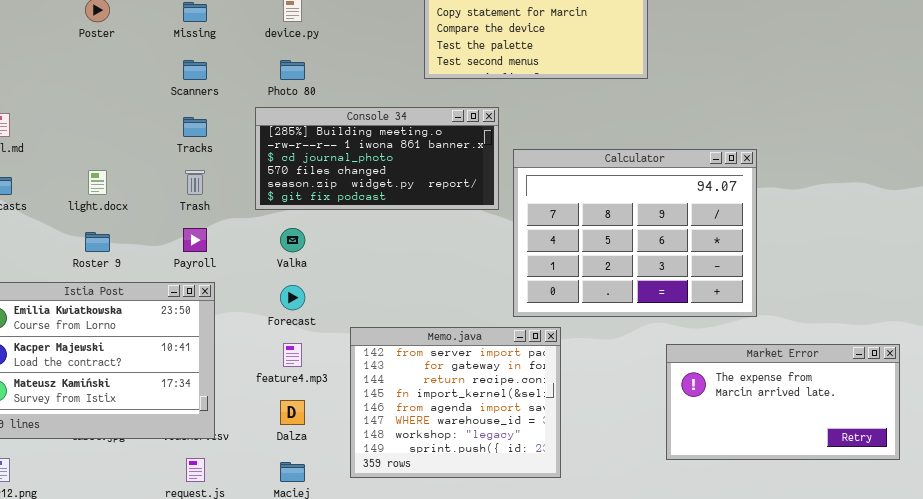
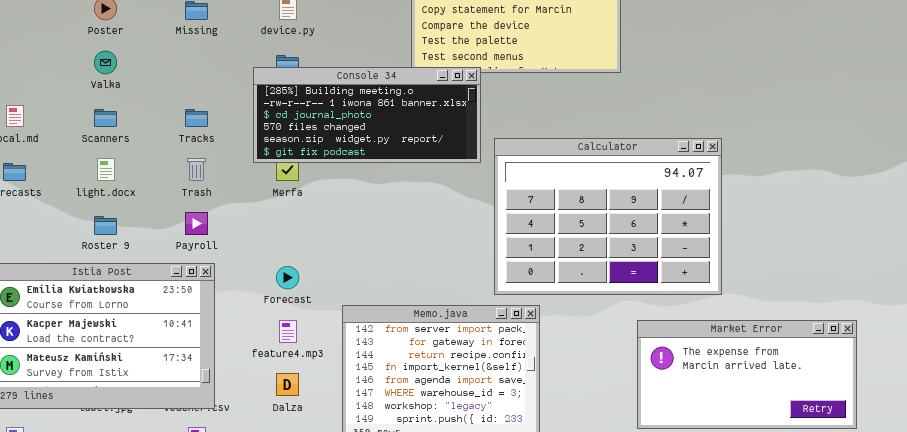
Scanners: [183,60,207,80] -> [94,109,117,127], moved
Console 34: [255,107,499,210] -> [253,67,481,163], moved
Valka: [280,228,305,252] -> [94,51,117,74], moved

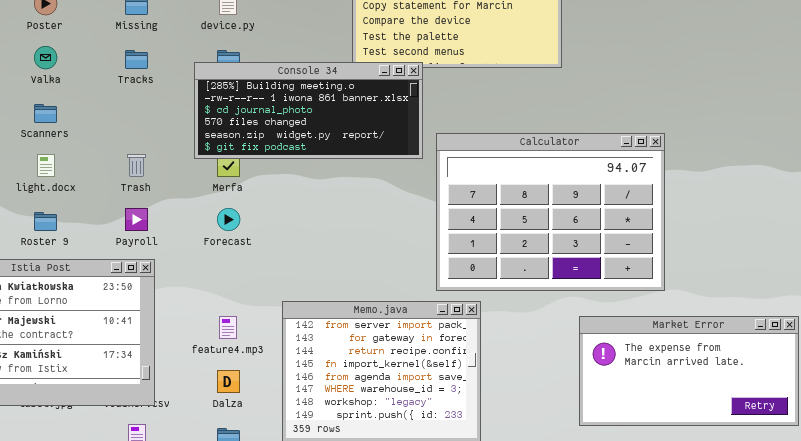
Tracks: [185,109,208,127] -> [125,50,148,69], moved
Forecast: [276,266,299,289] -> [217,208,240,231], moved

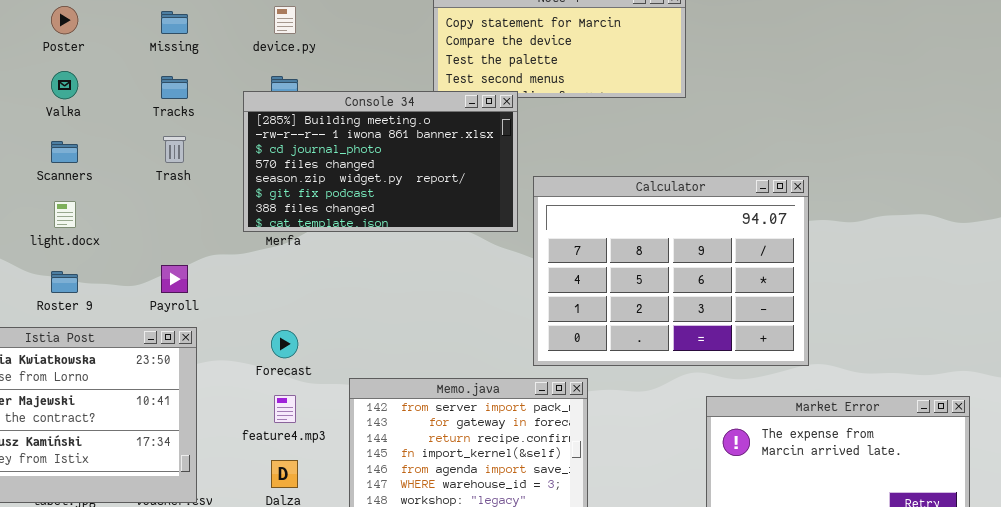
Console 34: [194,62,423,159] -> [243,91,518,232], resized
Trash: [127,154,146,177] -> [163,136,186,163], moved
Forecast: [217,208,240,231] -> [271,330,298,358], moved

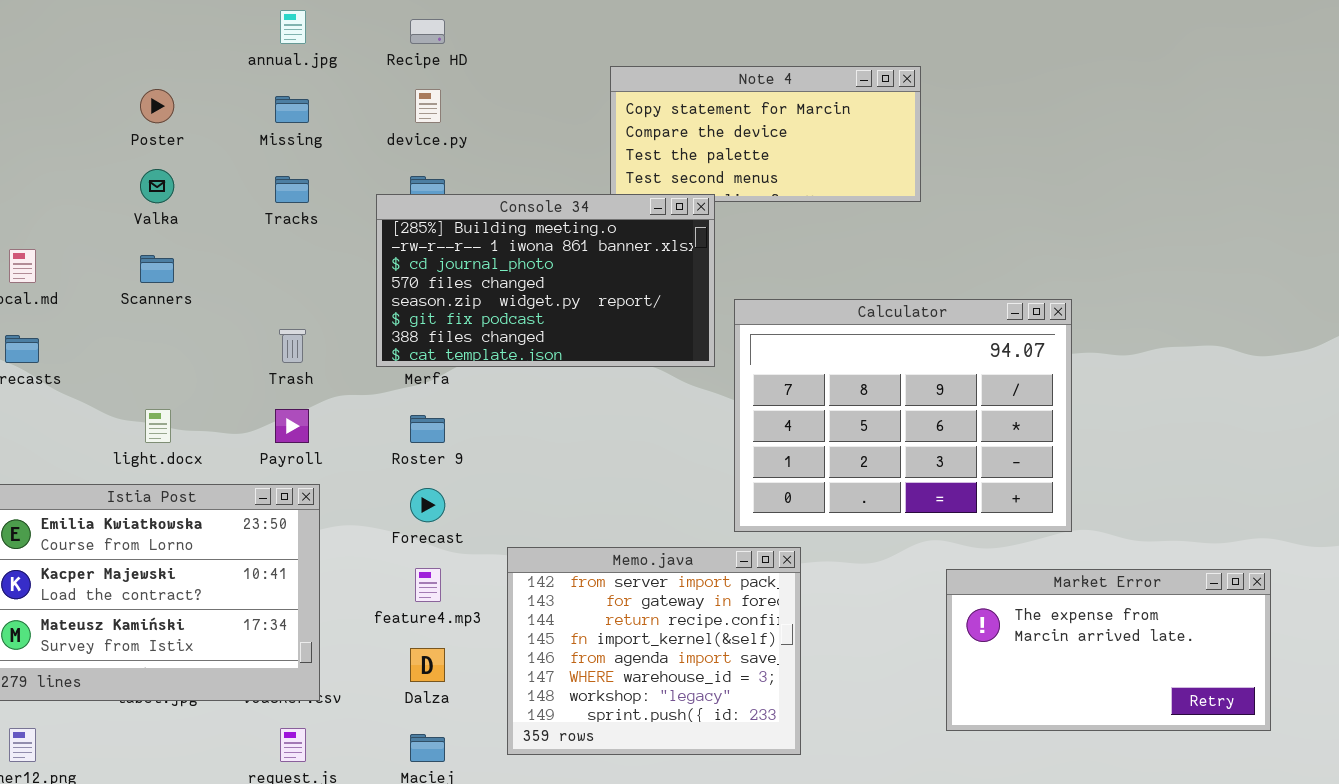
Trash: [163,136,186,163] -> [279,329,306,363], moved
light.docx: [54,201,76,228] -> [145,409,171,443], moved
Roster 9: [51,271,78,293] -> [410,415,445,443], moved

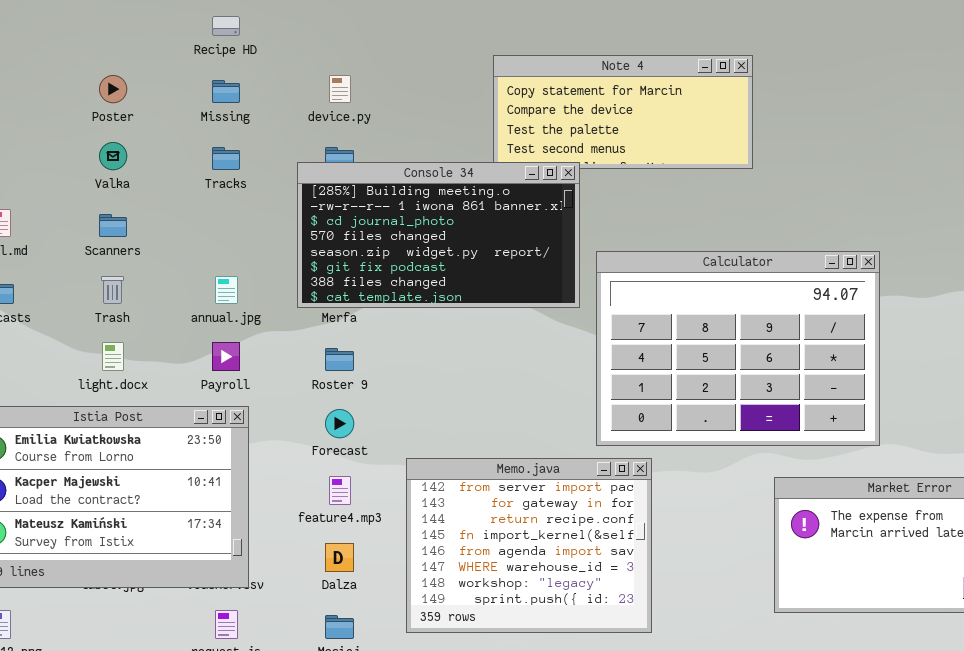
annual.jpg: [280,10,306,44] -> [215,276,238,304], moved
Recipe HD: [410,19,445,44] -> [212,16,240,36], moved
Trash: [279,329,306,363] -> [101,276,124,304], moved

